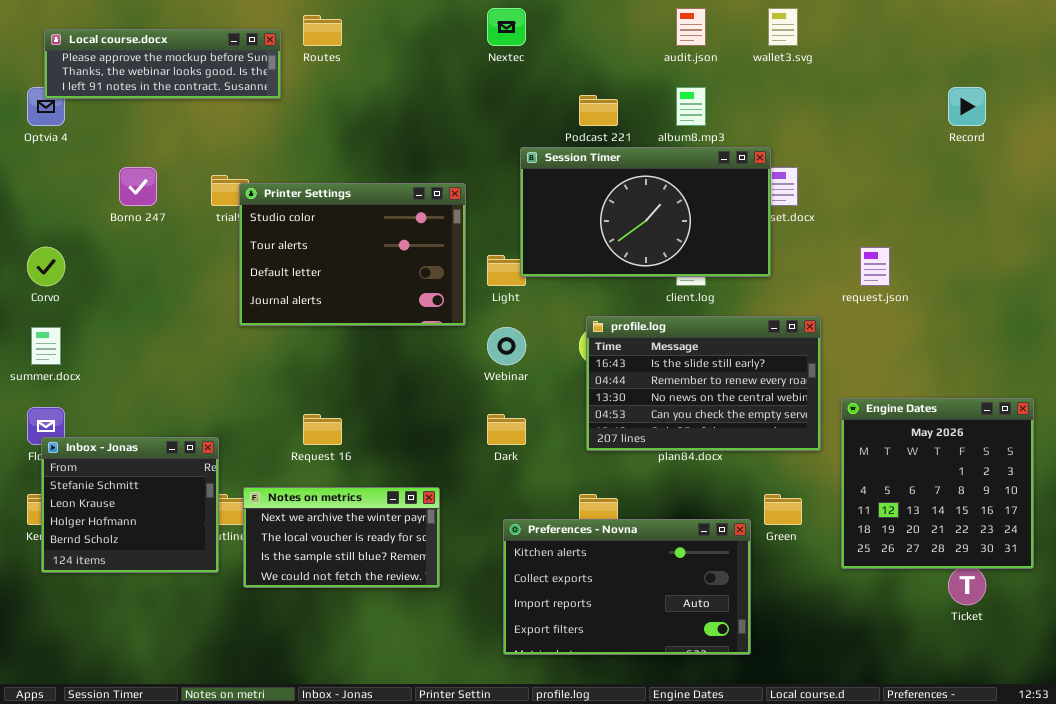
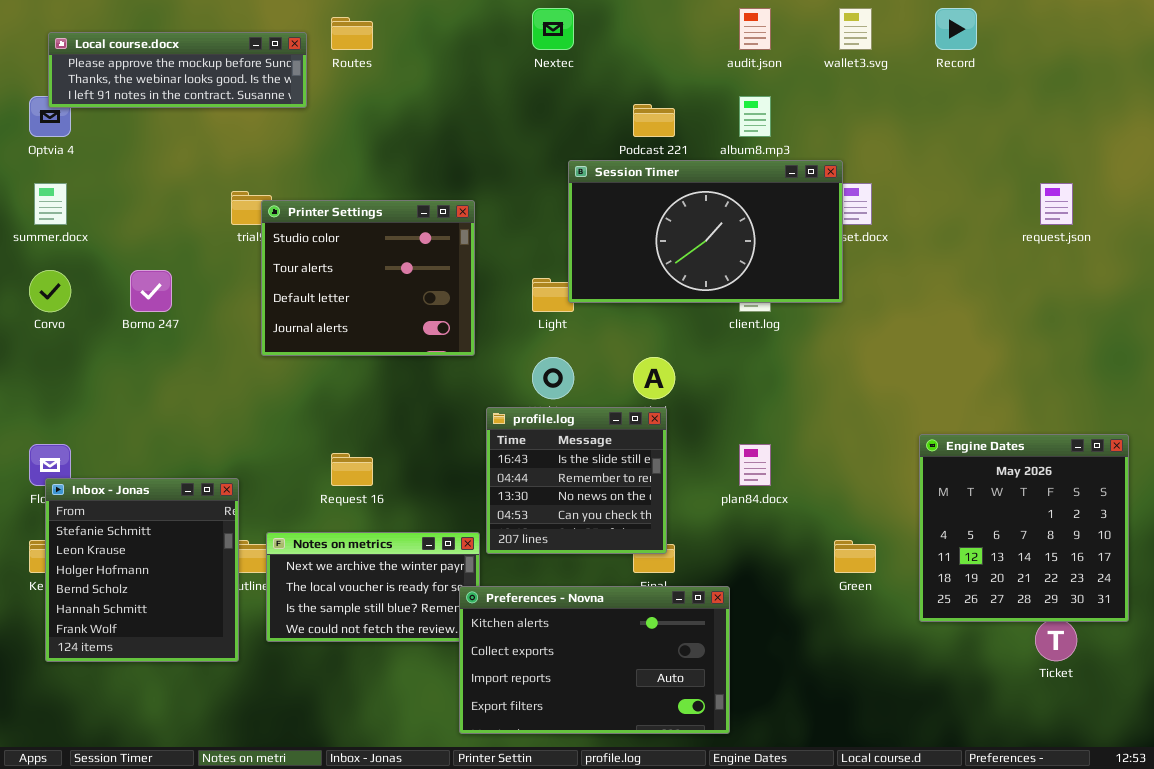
Record: [948,87,986,126] -> [935,8,977,50], moved
Borno 247: [119,167,157,206] -> [130,270,172,312], moved
Printer Settings: [239,183,466,326] -> [261,200,475,356], resized
request.json: [860,247,890,286] -> [1040,183,1073,225], moved
profile.log: [586,316,821,451] -> [486,407,667,554], moved, resized
summer.docx: [31,327,61,365] -> [34,183,67,225], moved
Inbox - Jonas: [41,437,219,573] -> [45,478,239,662], resized
Preferences - Novna: [503,519,751,655] -> [459,586,730,734], moved

